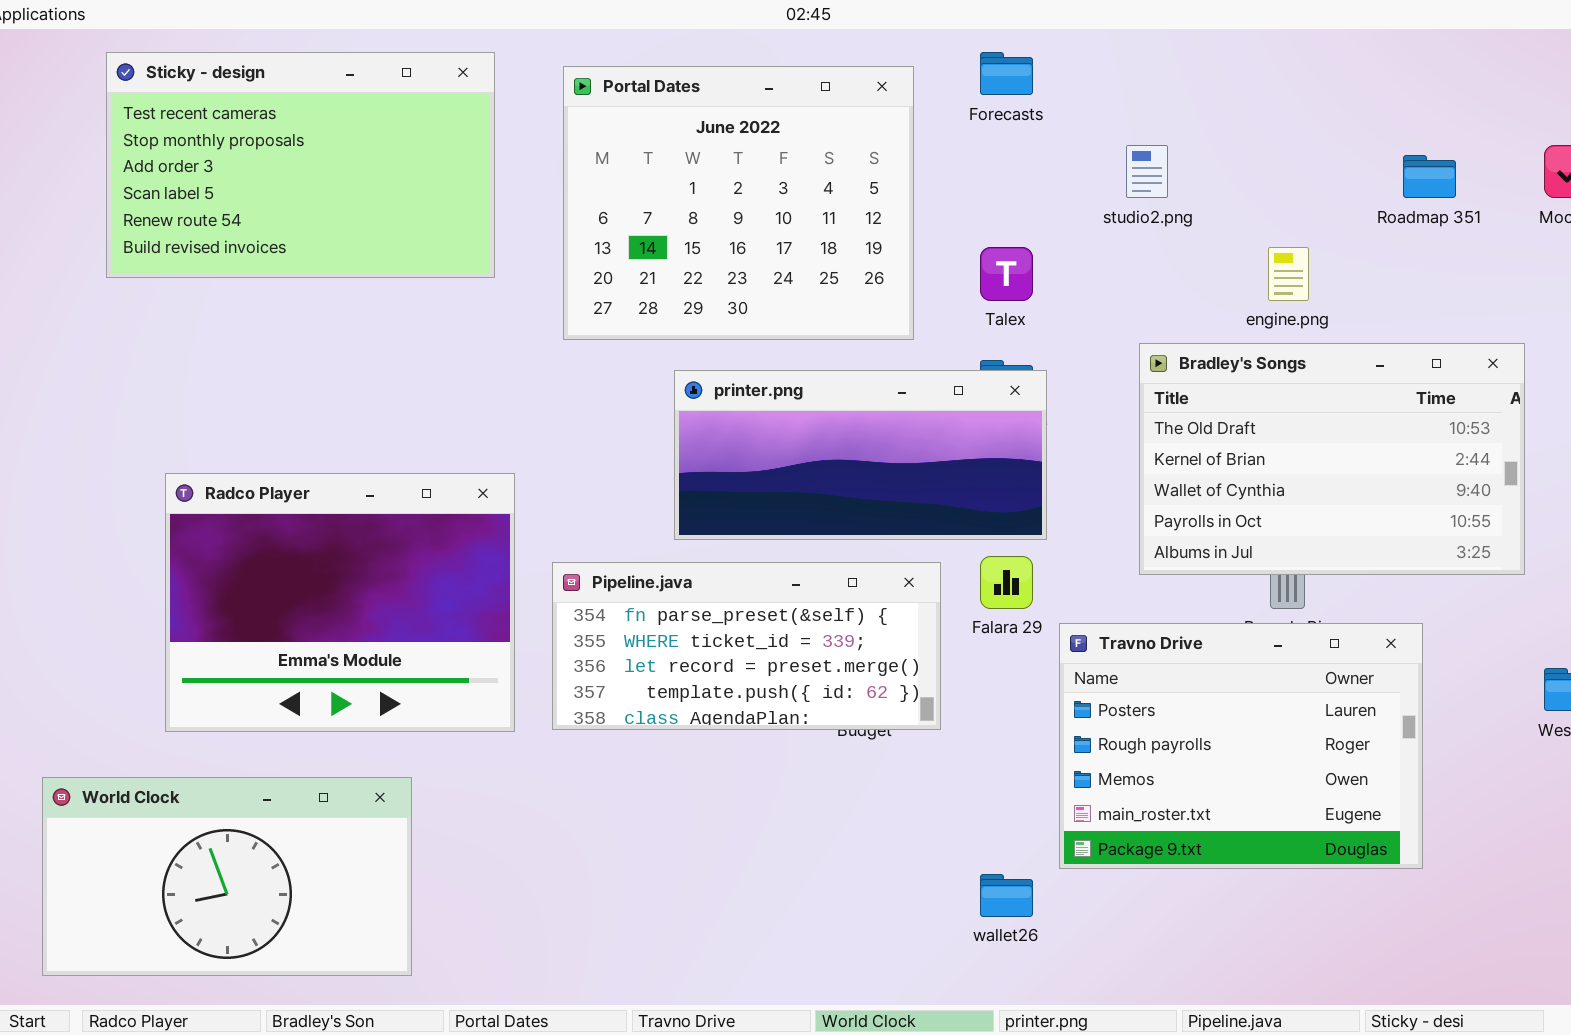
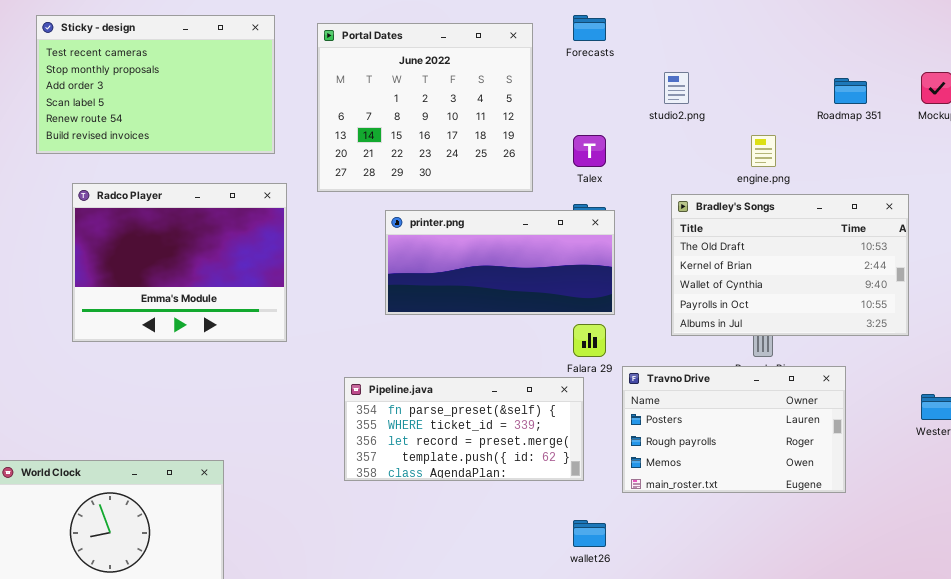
Radco Player: [165,473,515,732] -> [72,183,287,342], moved
Pipeline.java: [552,562,941,730] -> [344,377,584,481], moved
Travno Drive: [1059,623,1423,869] -> [622,366,846,493], resized

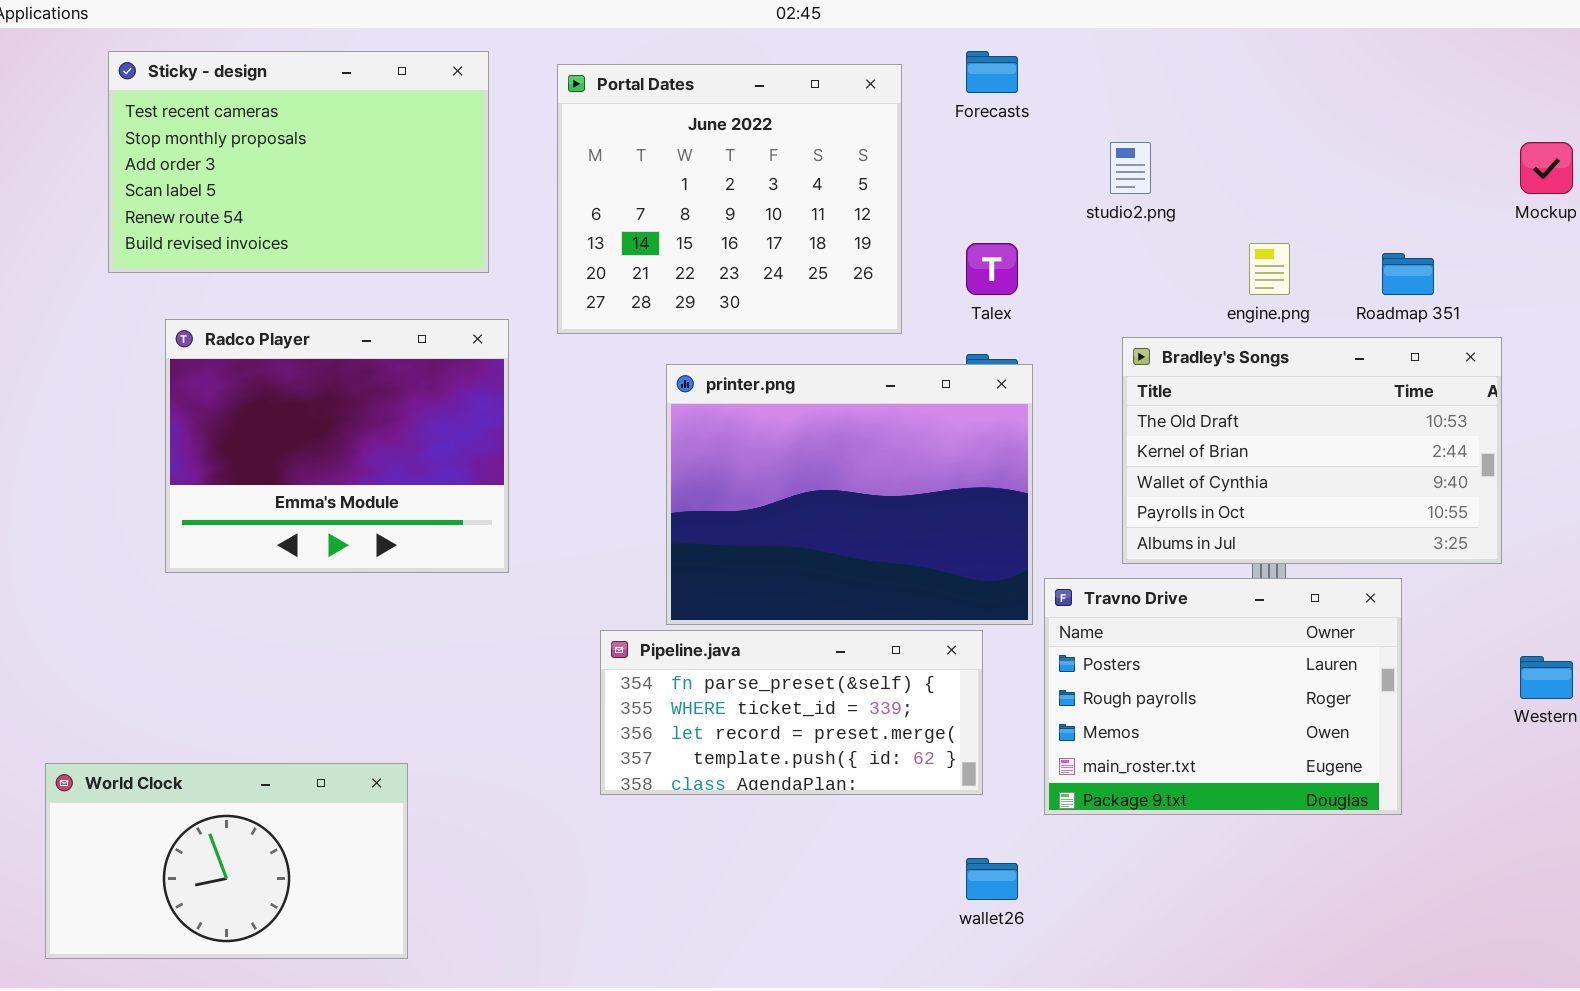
Roadmap 351: [834,78,867,104] -> [1382,253,1434,295], moved
printer.png: [385,210,615,315] -> [666,364,1033,625], resized
Travno Drive: [622,366,846,493] -> [1044,578,1402,815], resized

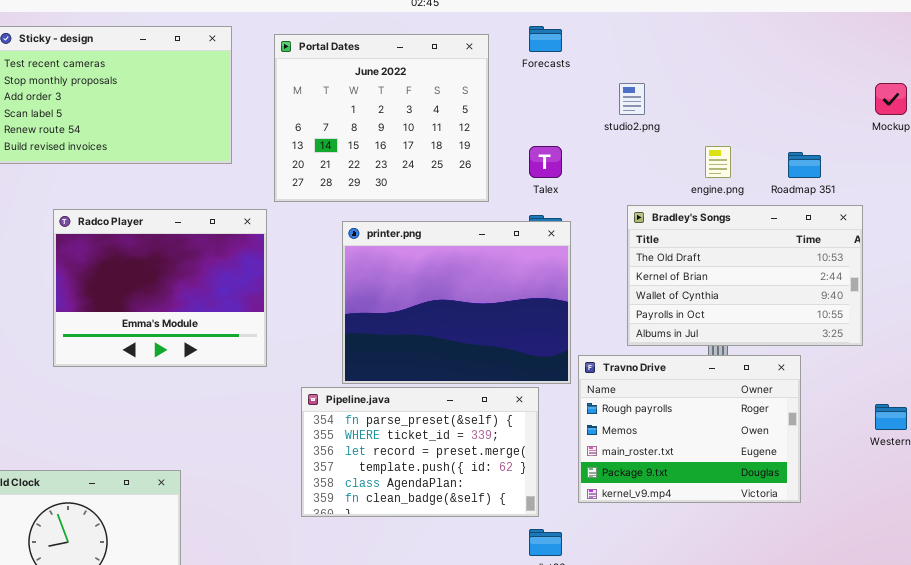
Radco Player: [165,319,509,573] -> [53,209,267,367], moved
Travno Drive: [1044,578,1402,815] -> [578,355,801,503], scrolled down 1 row
Pipeline.java: [600,630,983,795] -> [301,387,539,517], resized

